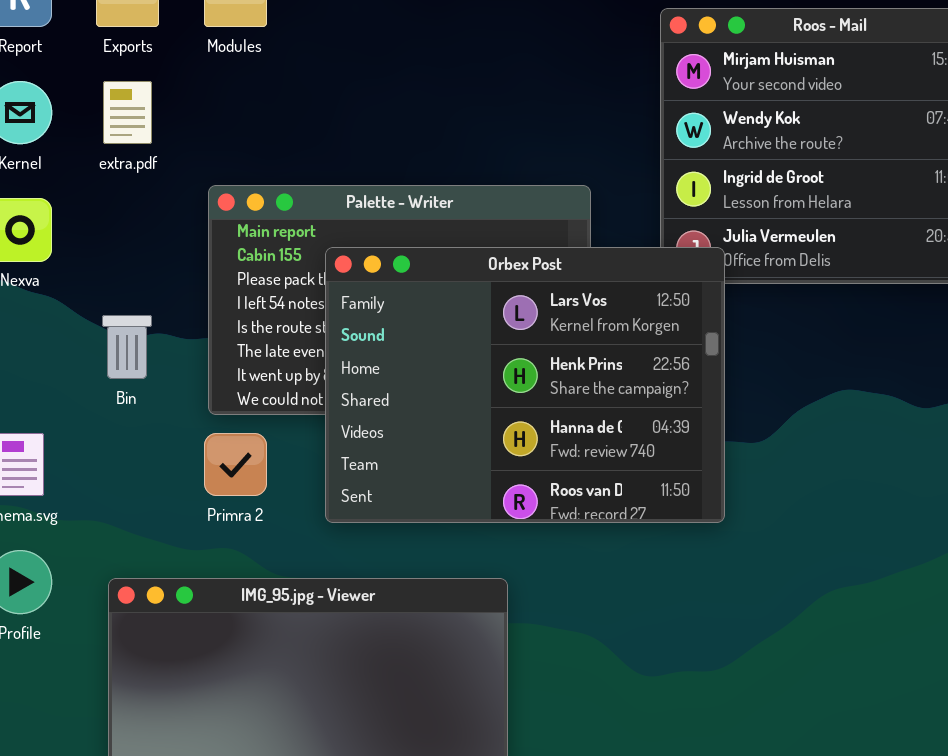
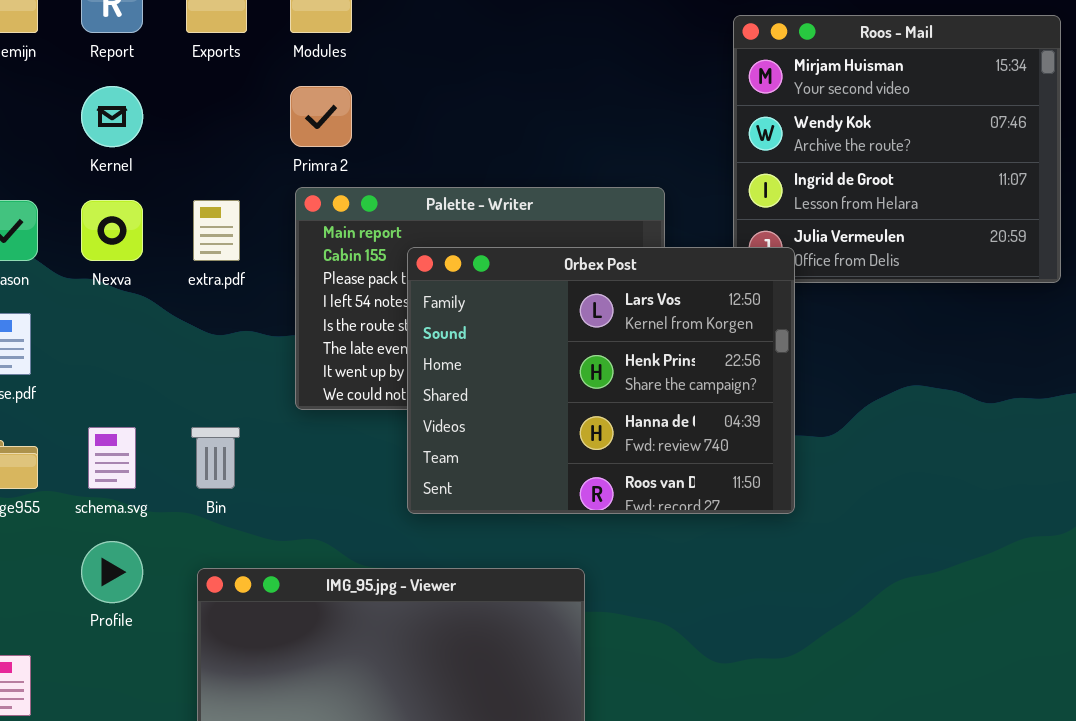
extra.pdf: [103,81,152,144] -> [193,200,240,261], moved
Bin: [102,315,152,379] -> [191,427,240,489], moved
Primra 2: [204,433,267,496] -> [290,86,352,147], moved

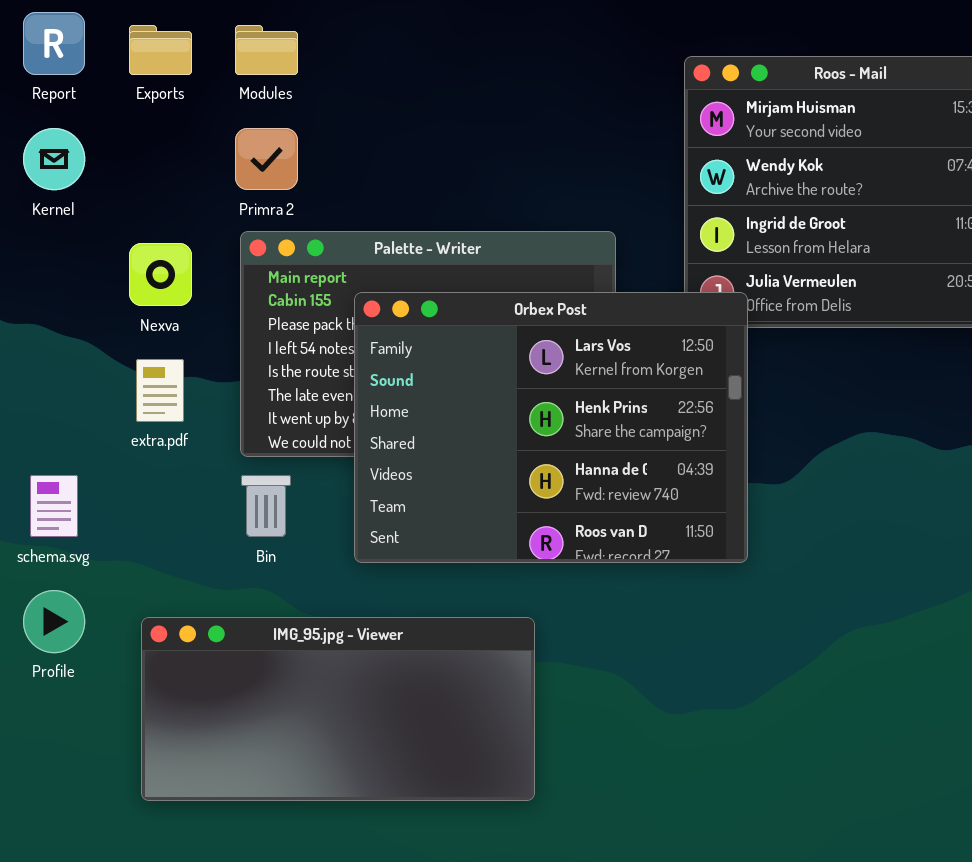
Nexva: [81,200,143,261] -> [129,243,192,306], moved
extra.pdf: [193,200,240,261] -> [136,359,184,422], moved
Bin: [191,427,240,489] -> [241,475,291,537], moved

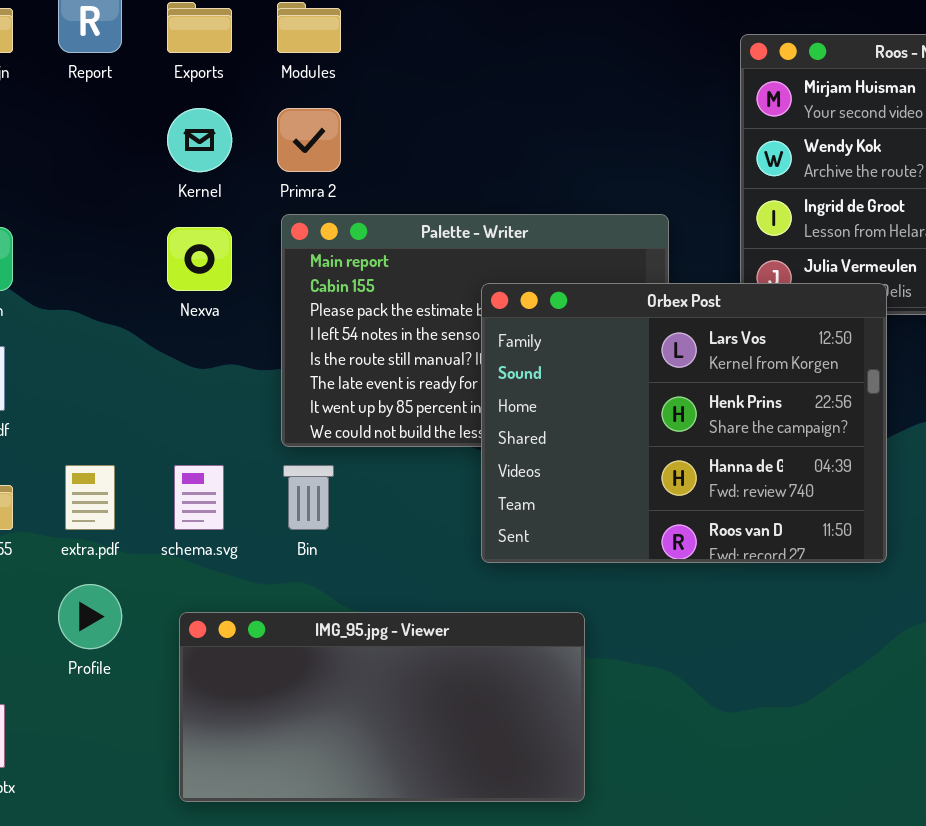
Kernel: [23,128,85,190] -> [167,108,232,172], moved
Orbex Post: [354,292,748,563] -> [481,283,887,563], moved
extra.pdf: [136,359,184,422] -> [65,465,115,530], moved
schema.svg: [30,475,78,537] -> [174,465,224,530], moved

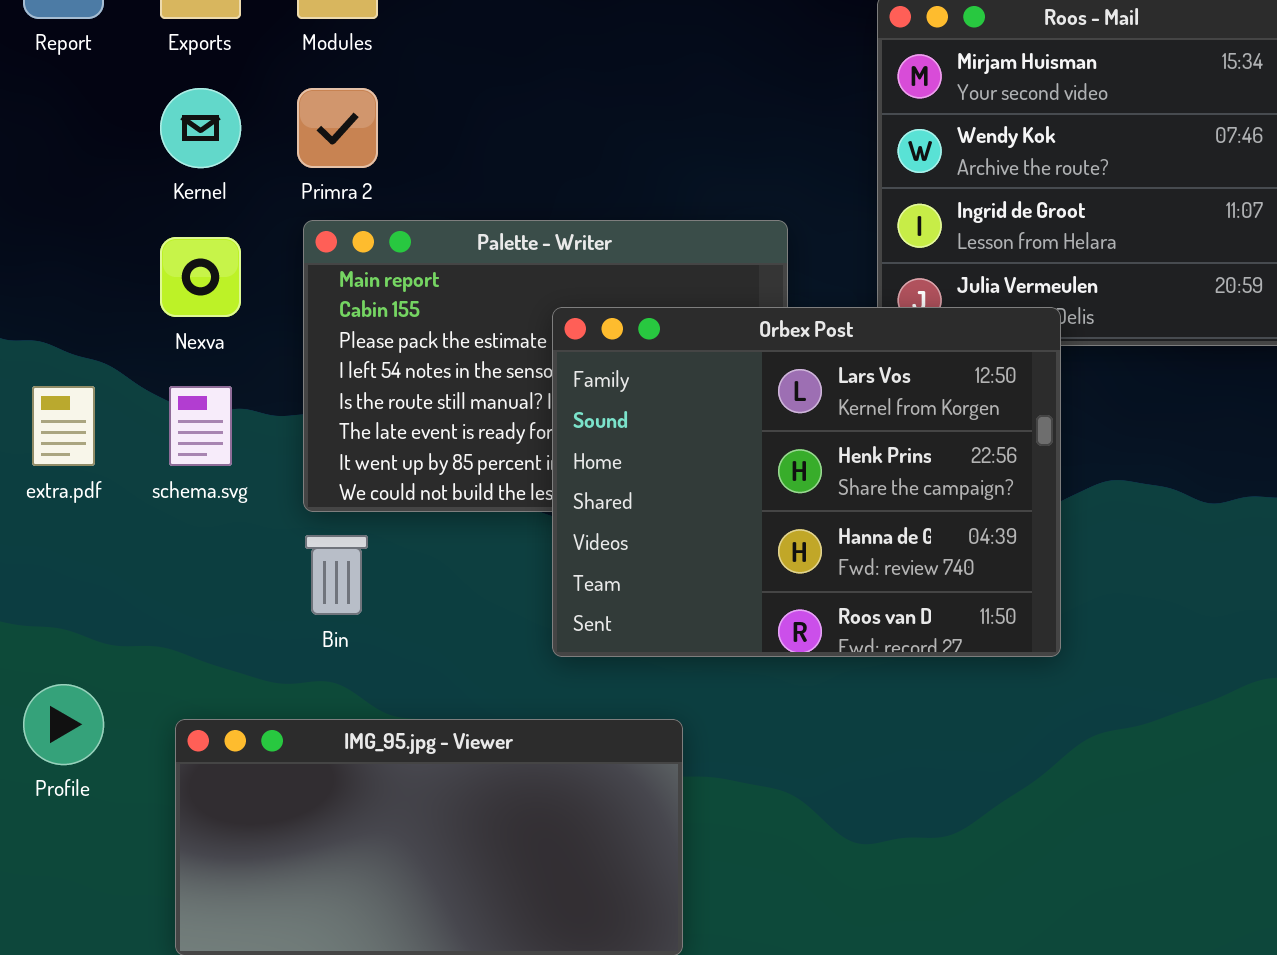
extra.pdf: [65,465,115,530] -> [32,386,95,466], moved
schema.svg: [174,465,224,530] -> [169,386,232,466], moved

